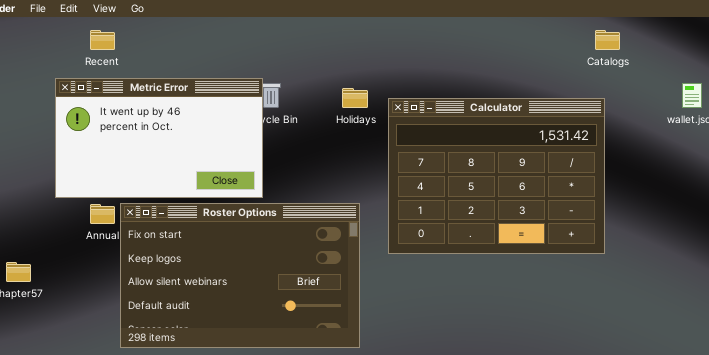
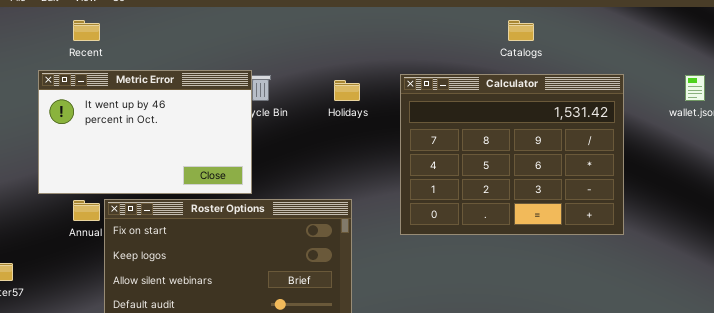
Catalogs: [595,30,620,50] -> [508,20,534,41], moved
Calculator: [388,98,605,254] -> [400,74,624,235], moved

